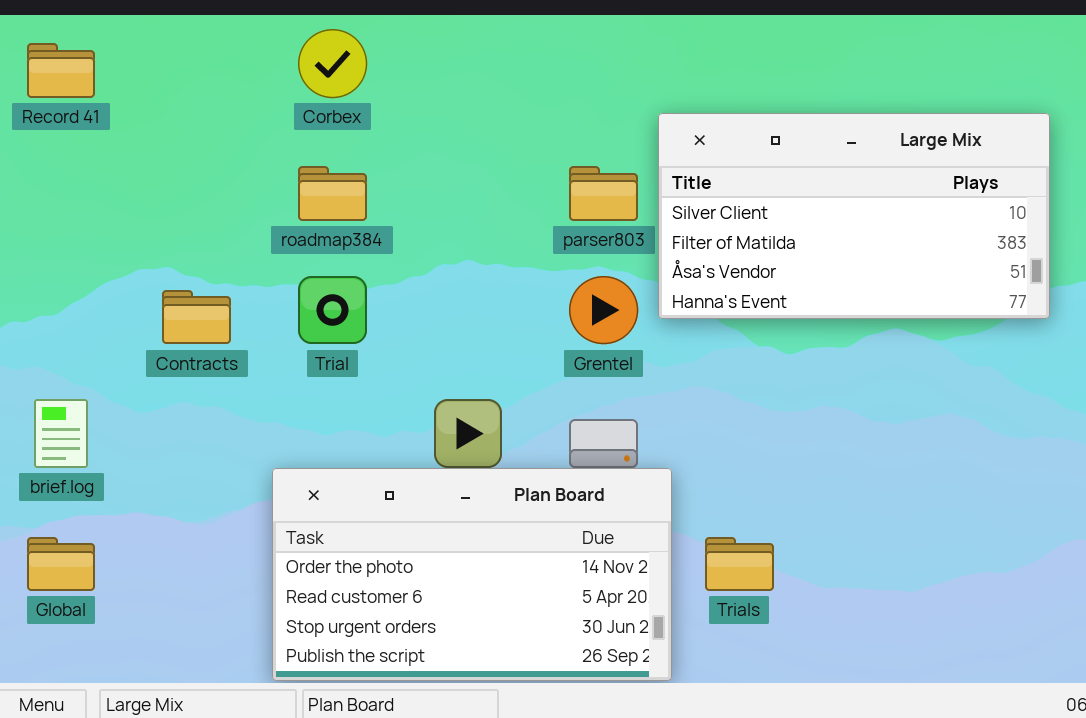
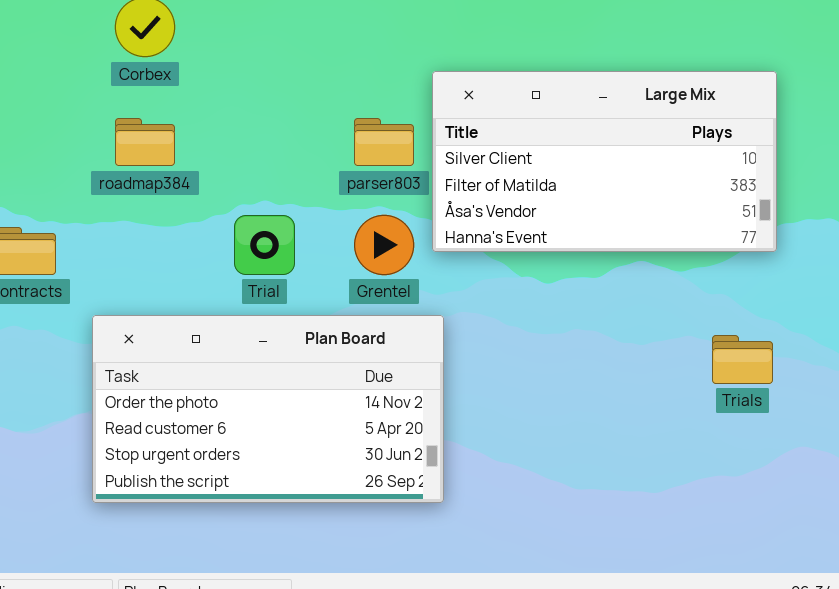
Trial: [298,276,367,344] -> [234,215,295,275], moved
Plan Board: [272,468,672,681] -> [92,315,444,503], moved
Trials: [705,537,774,591] -> [712,335,773,384], moved

